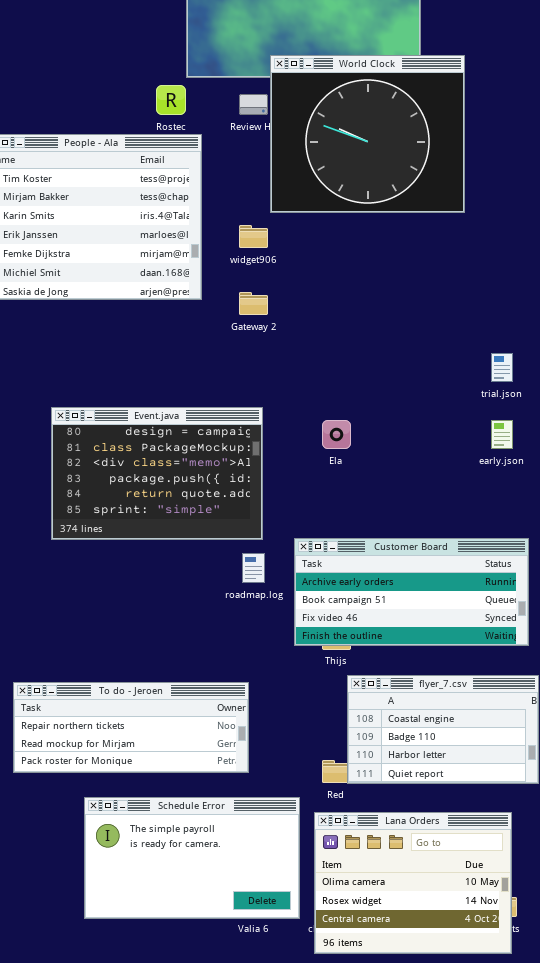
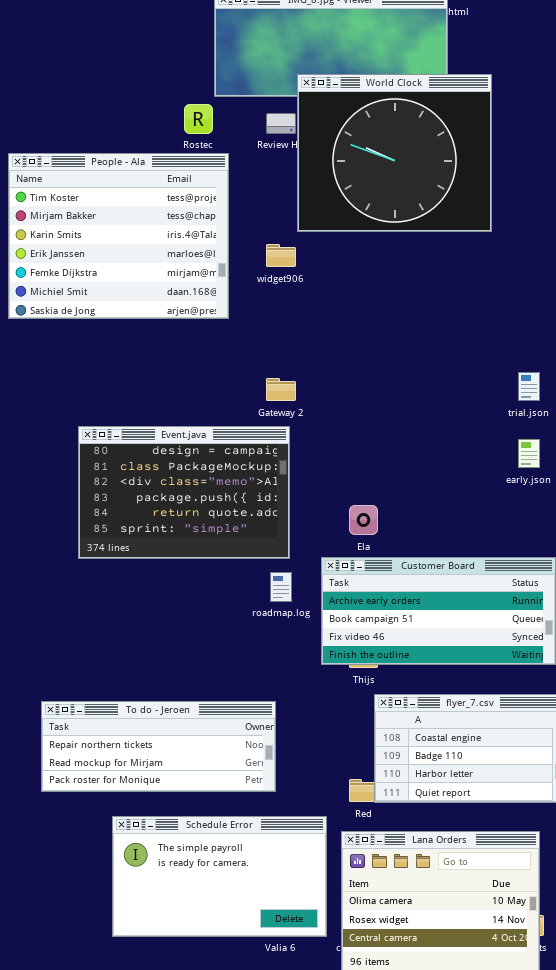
Gateway 2: [239,292,268,315] -> [266,378,296,401], moved
Ela: [322,420,351,449] -> [349,505,378,535], moved

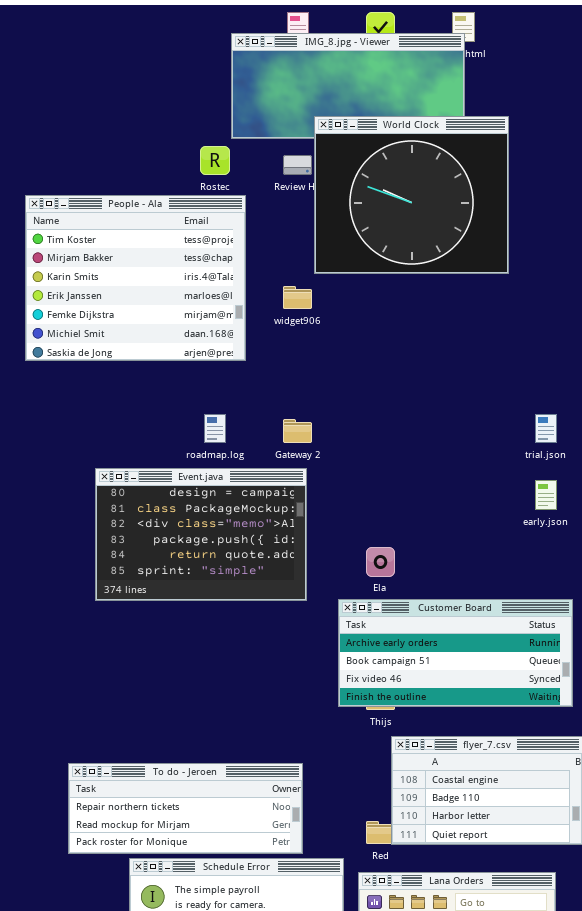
roadmap.log: [270,572,292,602] -> [204,414,226,443], moved
To do - Jeroen: [41,701,276,792] -> [68,763,303,854], moved

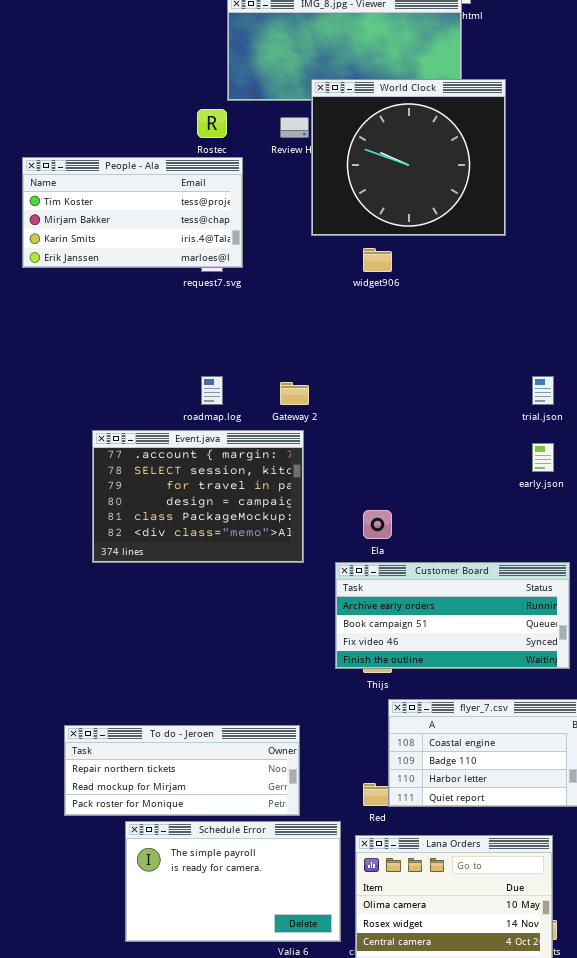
People - Ala: [25,195,246,361] -> [22,157,243,268], resized
widget906: [283,286,312,309] -> [363,248,392,272], moved
Event.java: [95,468,307,601] -> [92,430,304,563], scrolled up 3 rows

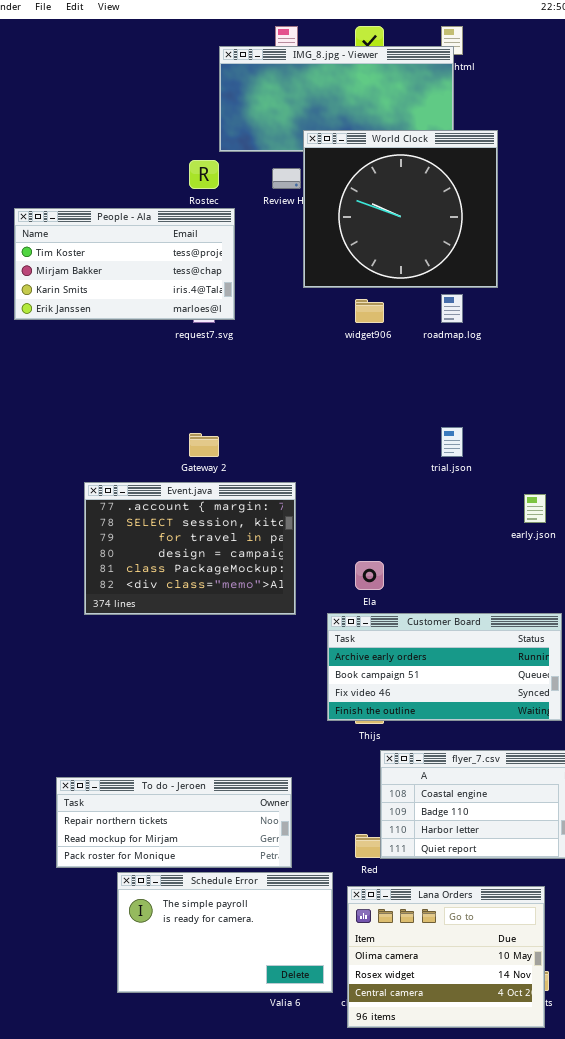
roadmap.log: [201,376,223,405] -> [441,294,463,323], moved
trial.json: [532,376,554,405] -> [441,427,463,457], moved
Gateway 2: [280,382,309,405] -> [189,433,219,457], moved

